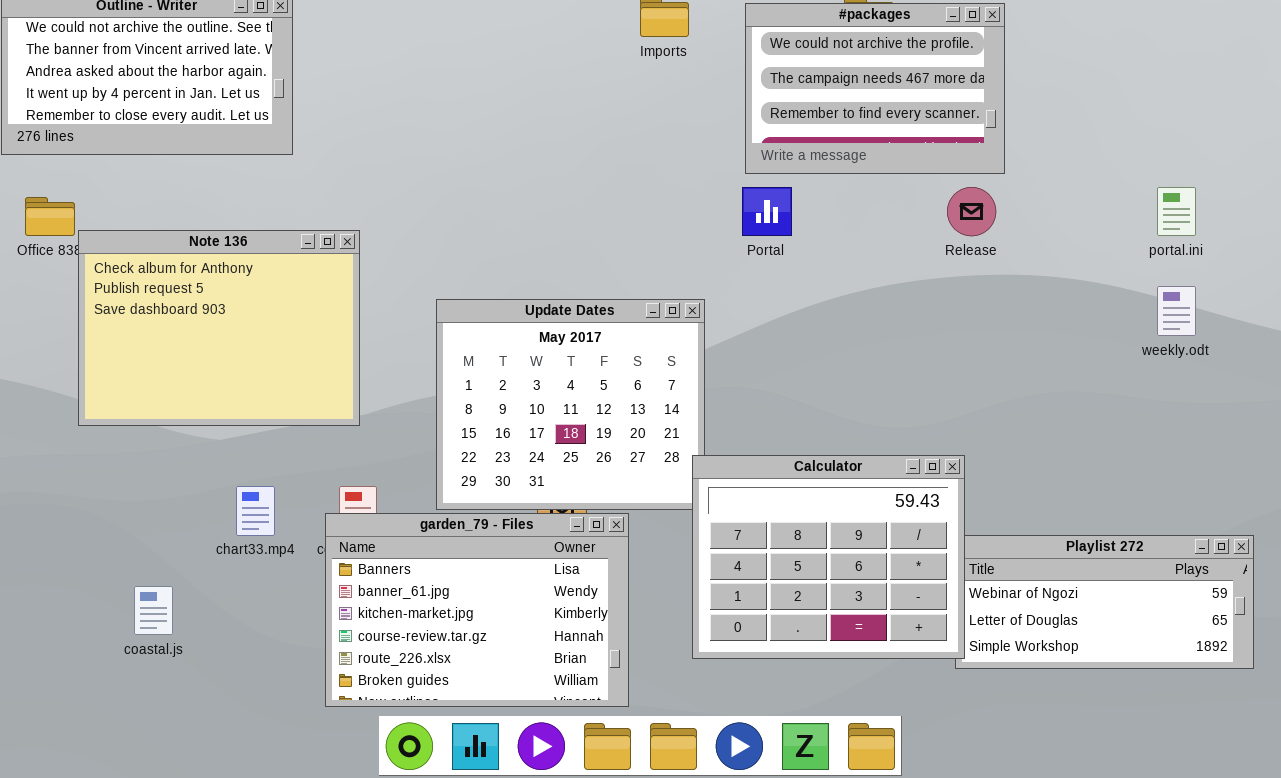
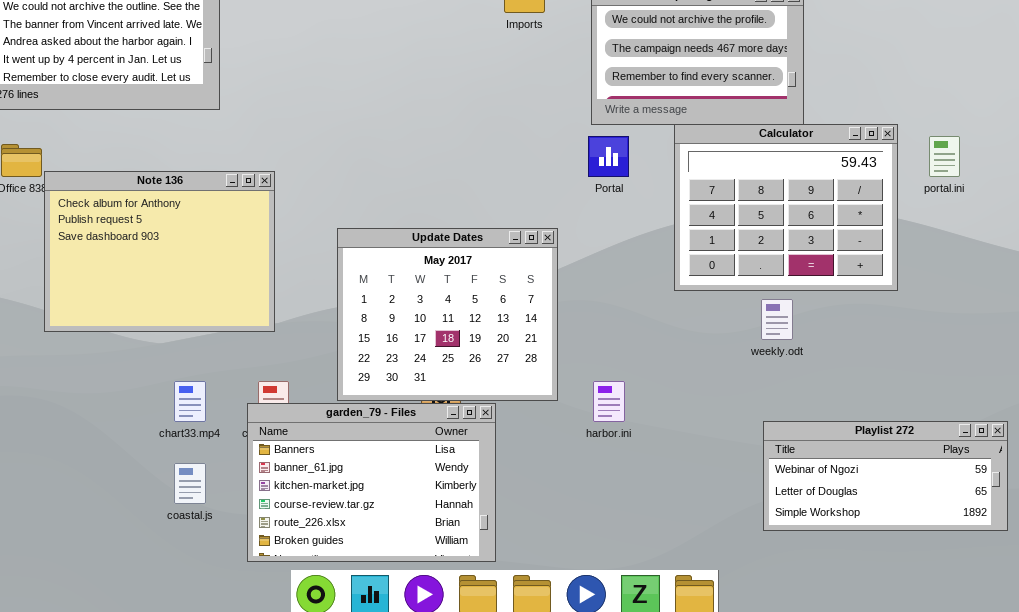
weekly.odt: [1157,286,1196,336] -> [761,299,793,340], moved
Calculator: [692,455,965,659] -> [674,124,898,291], moved
coastal.js: [134,586,173,635] -> [174,463,206,504], moved

